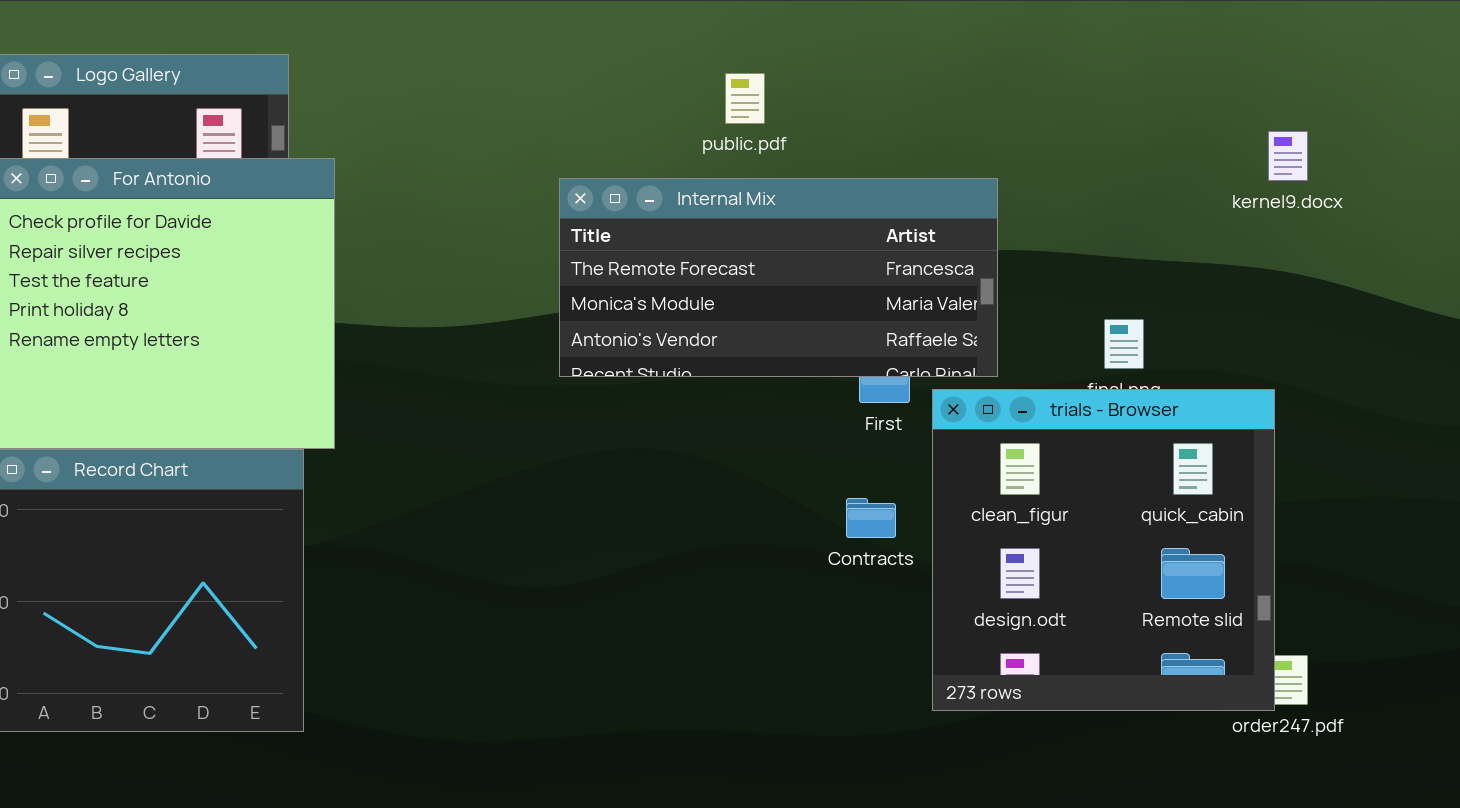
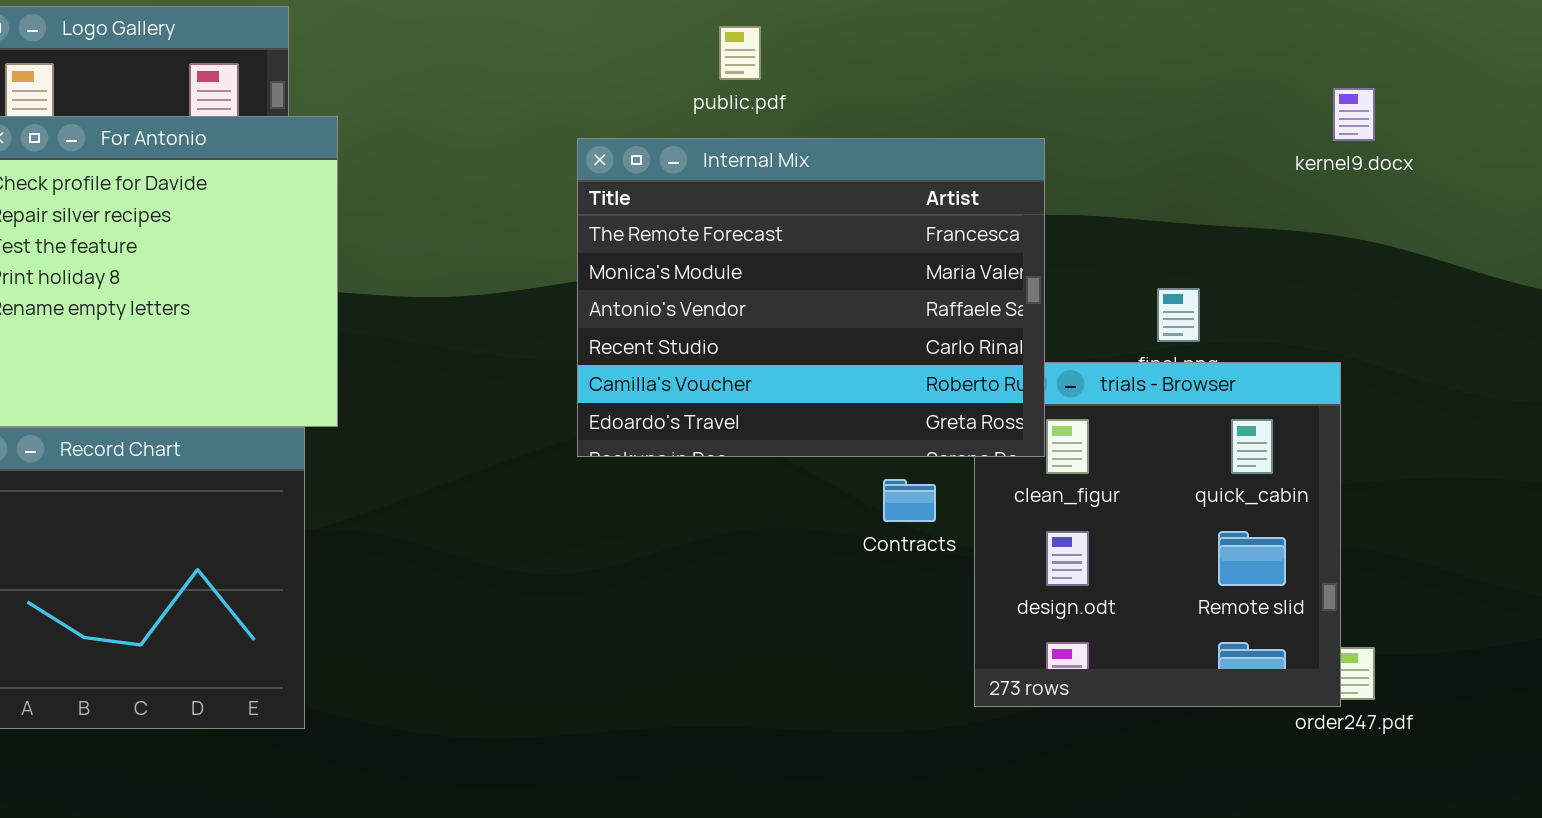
public.pdf: [725,73,765,124] -> [719,26,761,80], moved
Internal Mix: [559,178,998,377] -> [577,138,1045,457], resized

